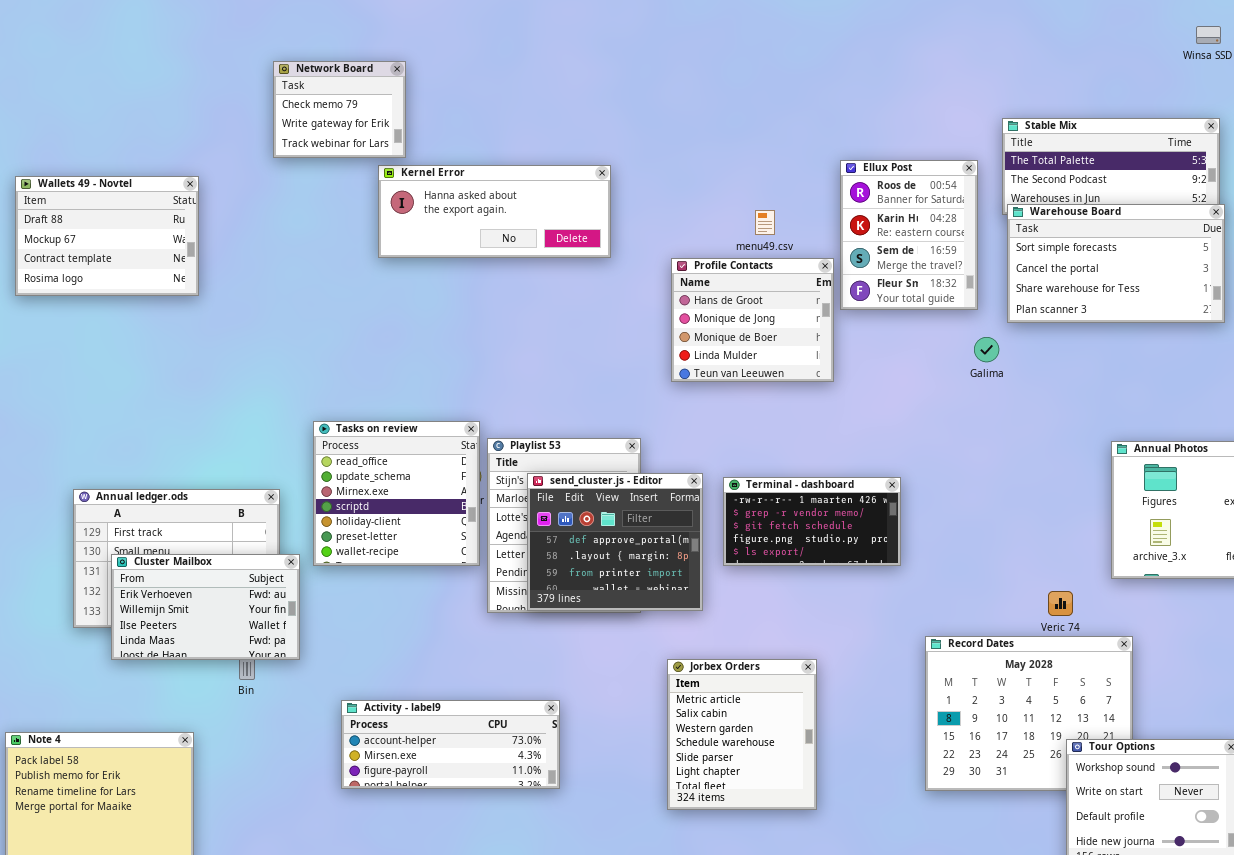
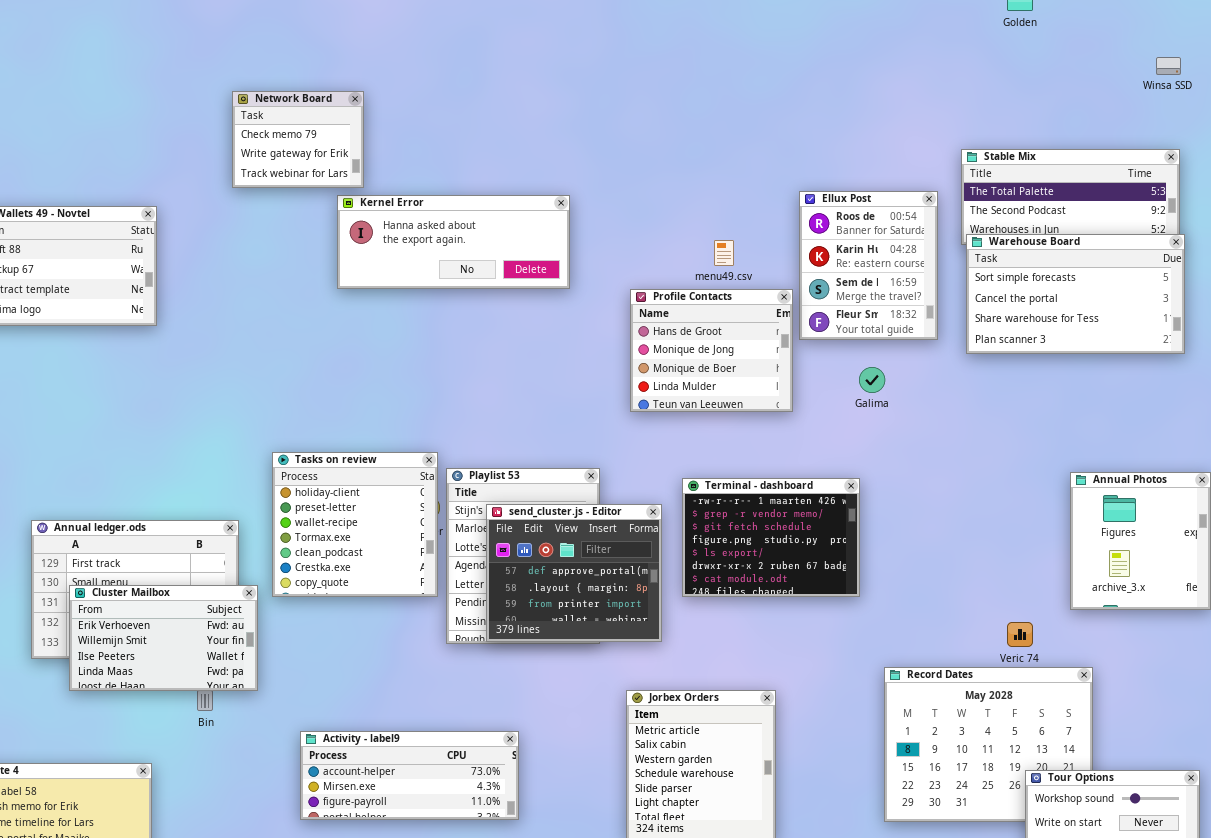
Galima: [974,337,999,362] -> [859,367,885,393], moved
Tasks on review: [313,421,480,566] -> [272,452,438,597], scrolled down 4 rows
Terminal - dashboard: [723,477,901,566] -> [682,478,860,597], resized

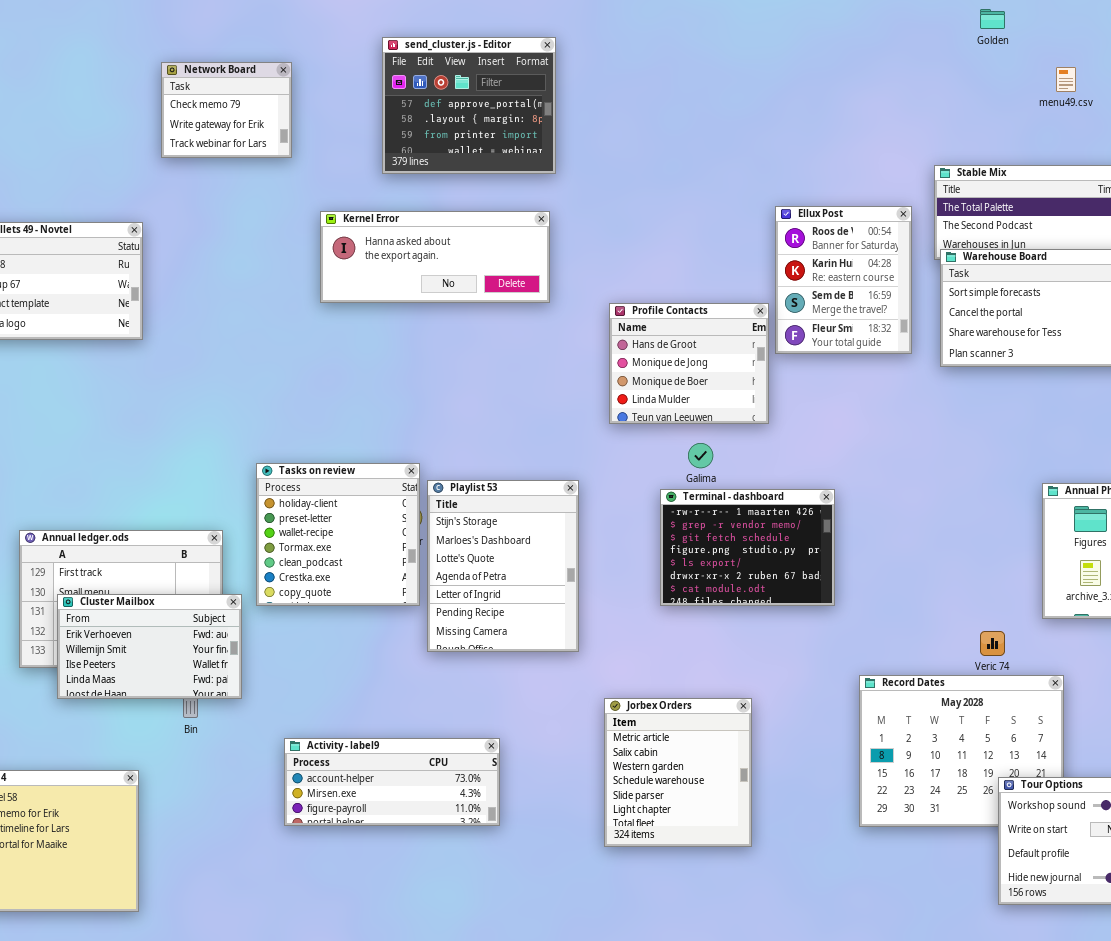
Network Board: [232,91,364,188] -> [161,62,292,158], moved
menu49.csv: [714,240,734,266] -> [1056,67,1076,92], moved
Galima: [859,367,885,393] -> [688,443,713,468], moved
send_cluster.js - Editor: [486,504,662,642] -> [382,37,556,174], moved

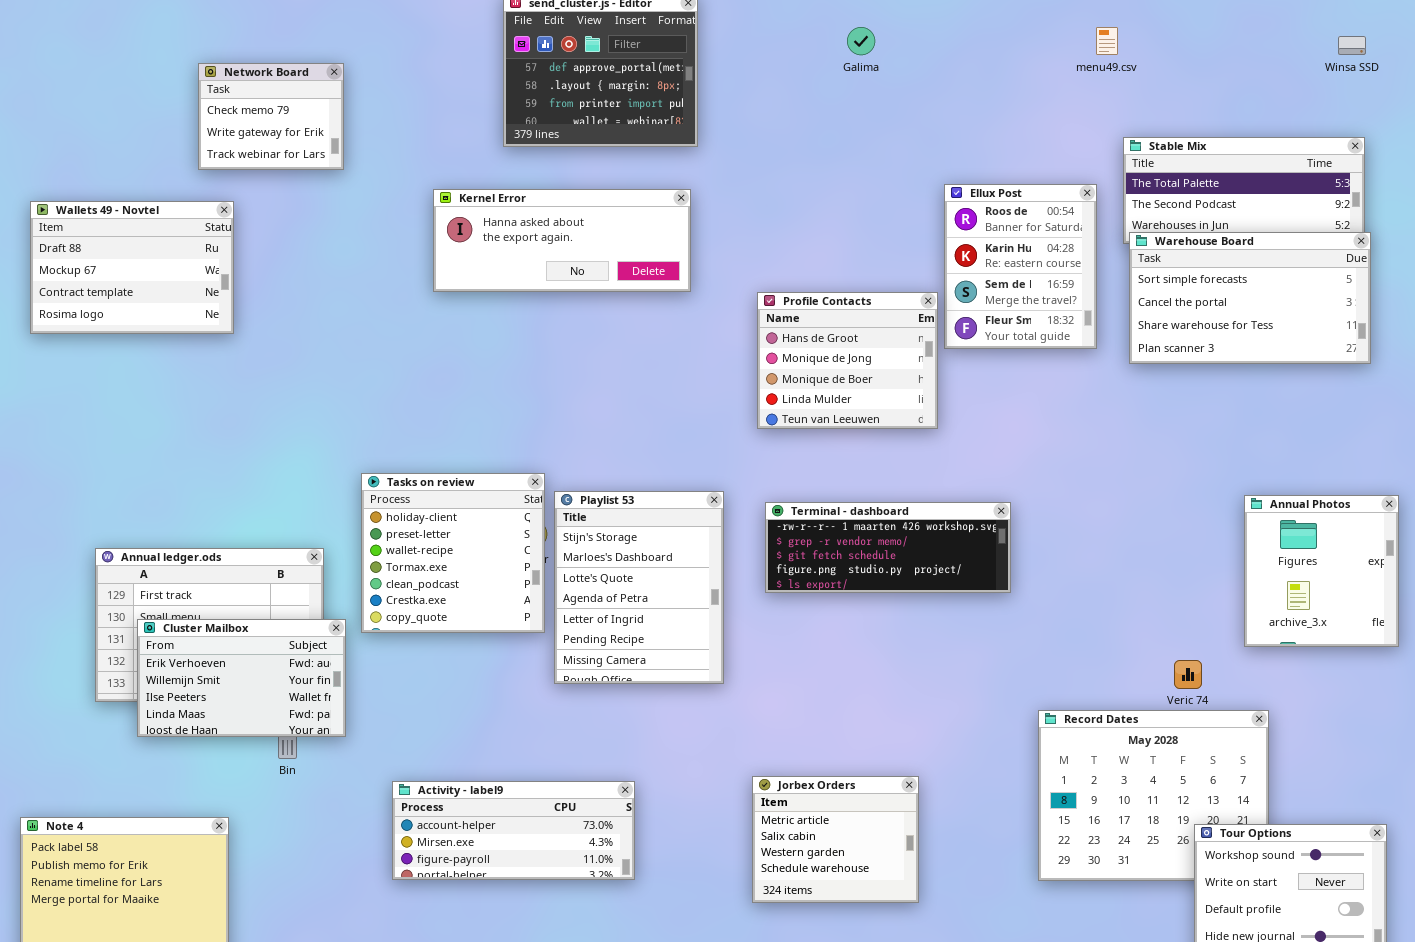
Network Board: [161,62,292,158] -> [198,63,344,170], moved
menu49.csv: [1056,67,1076,92] -> [1096,27,1118,55], moved
Galima: [688,443,713,468] -> [847,27,875,55], moved
Terminal - dashboard: [660,489,835,606] -> [765,502,1011,593], resized
Jorbex Orders: [604,698,752,847] -> [752,776,919,903], resized

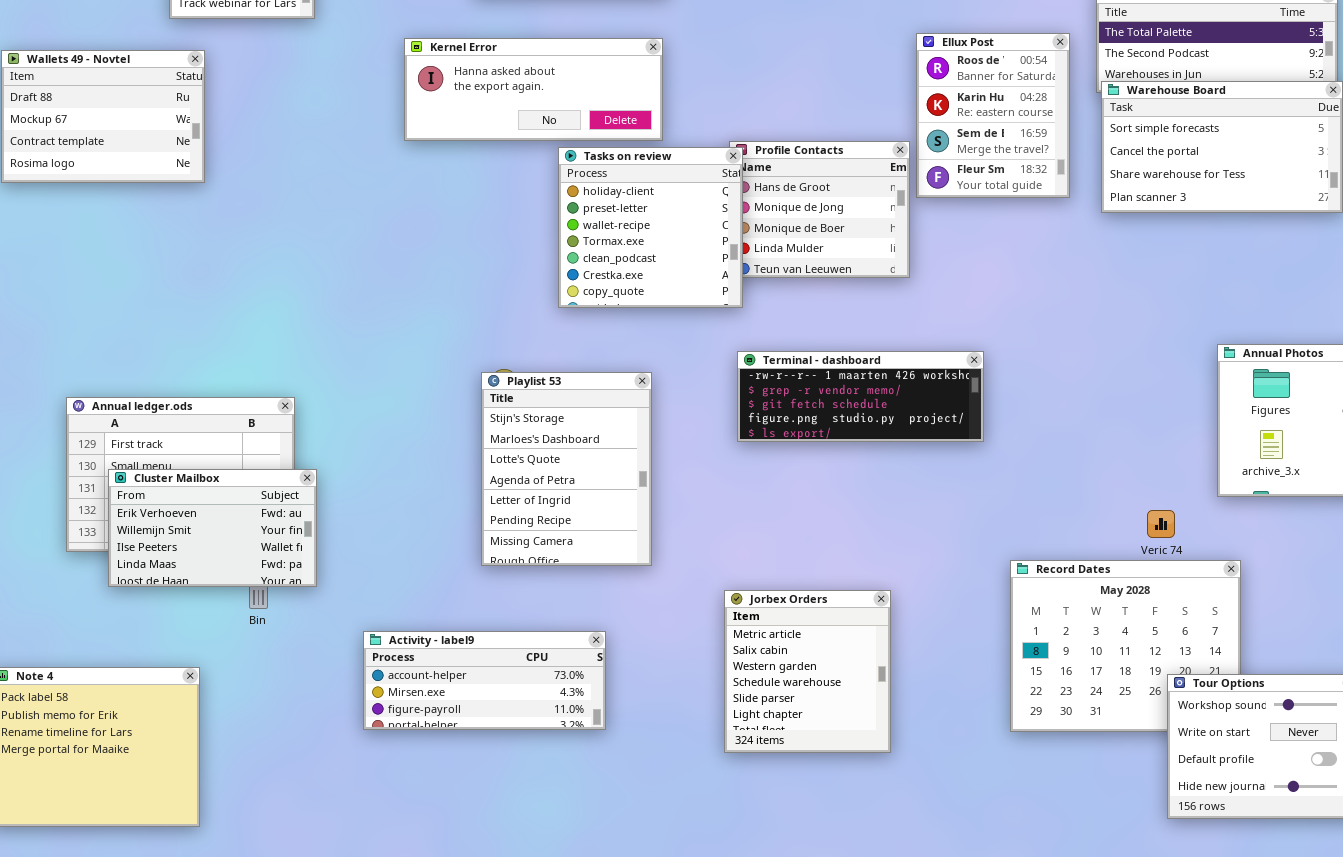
Tasks on review: [361,473,545,633] -> [558,147,743,308], moved
Playlist 53: [554,491,724,684] -> [481,372,652,566], moved
Jorbex Orders: [752,776,919,903] -> [724,590,891,753], resized

